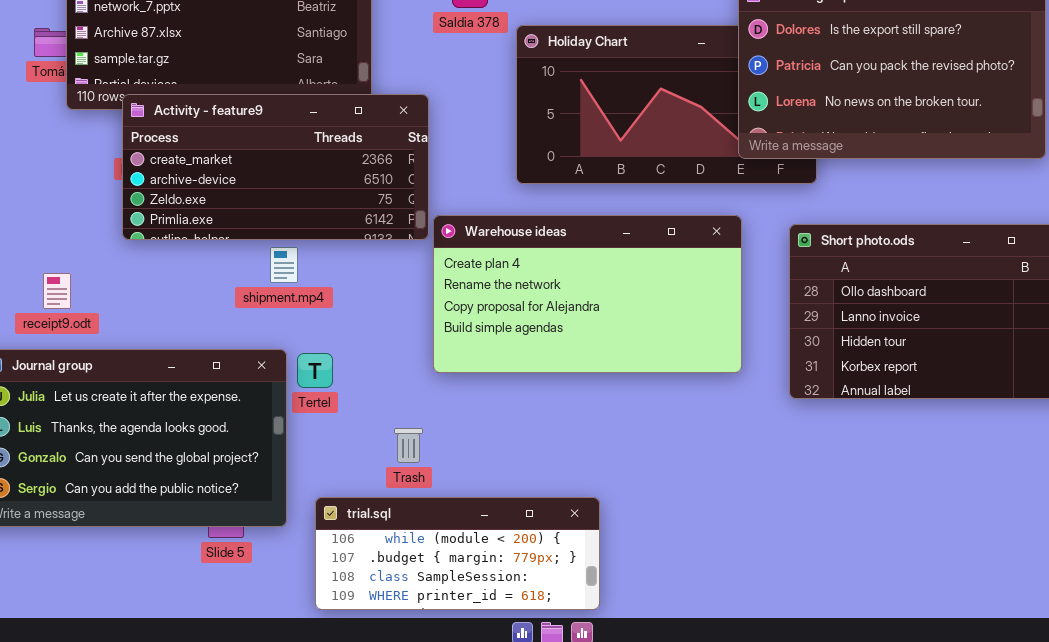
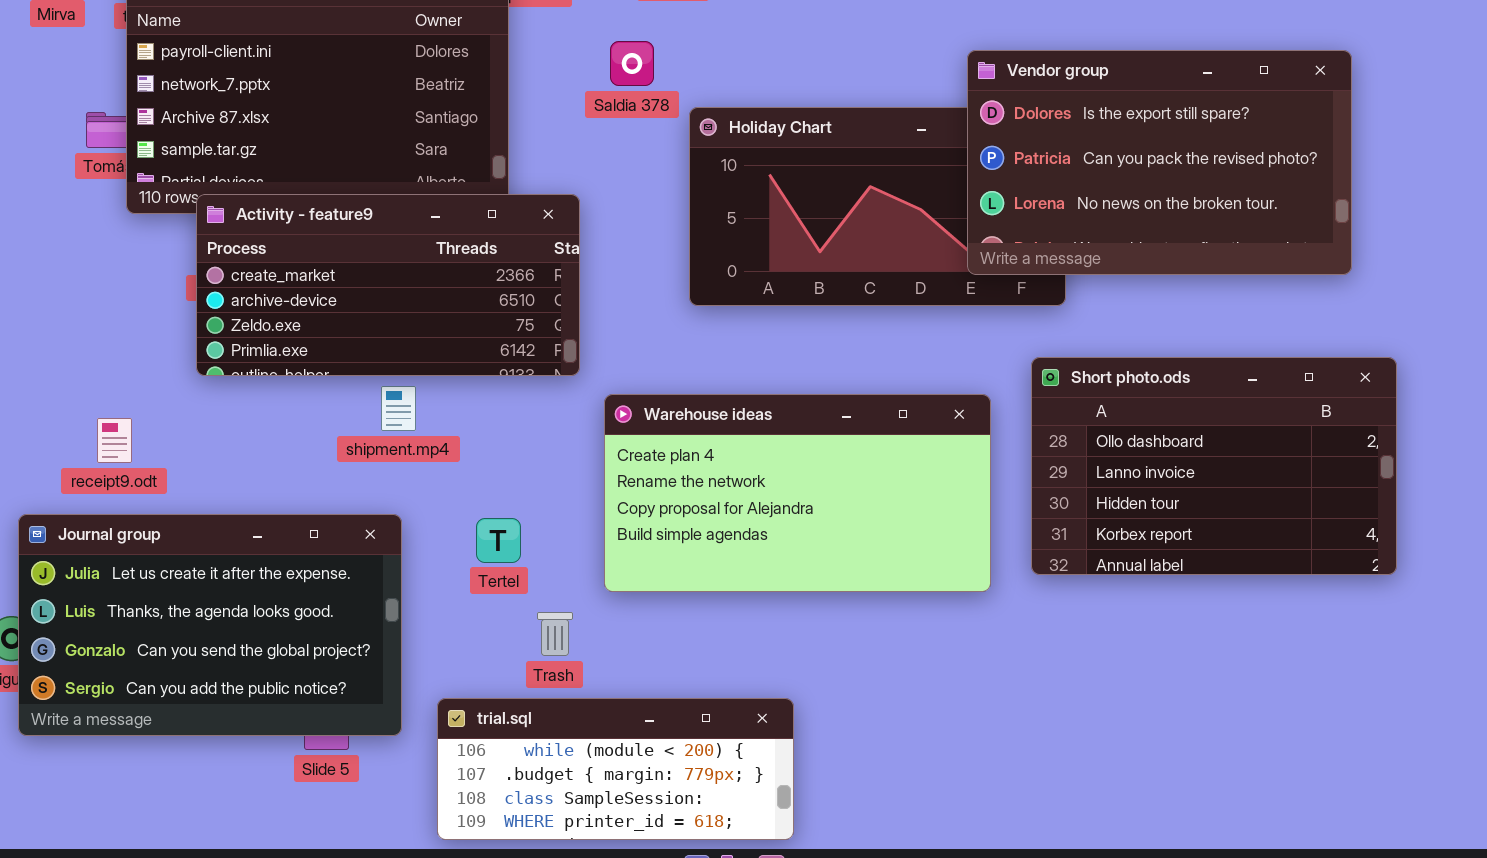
Warehouse ideas: [433,215,742,373] -> [604,394,991,592], moved
Tertel: [297,353,333,388] -> [476,518,521,563], moved

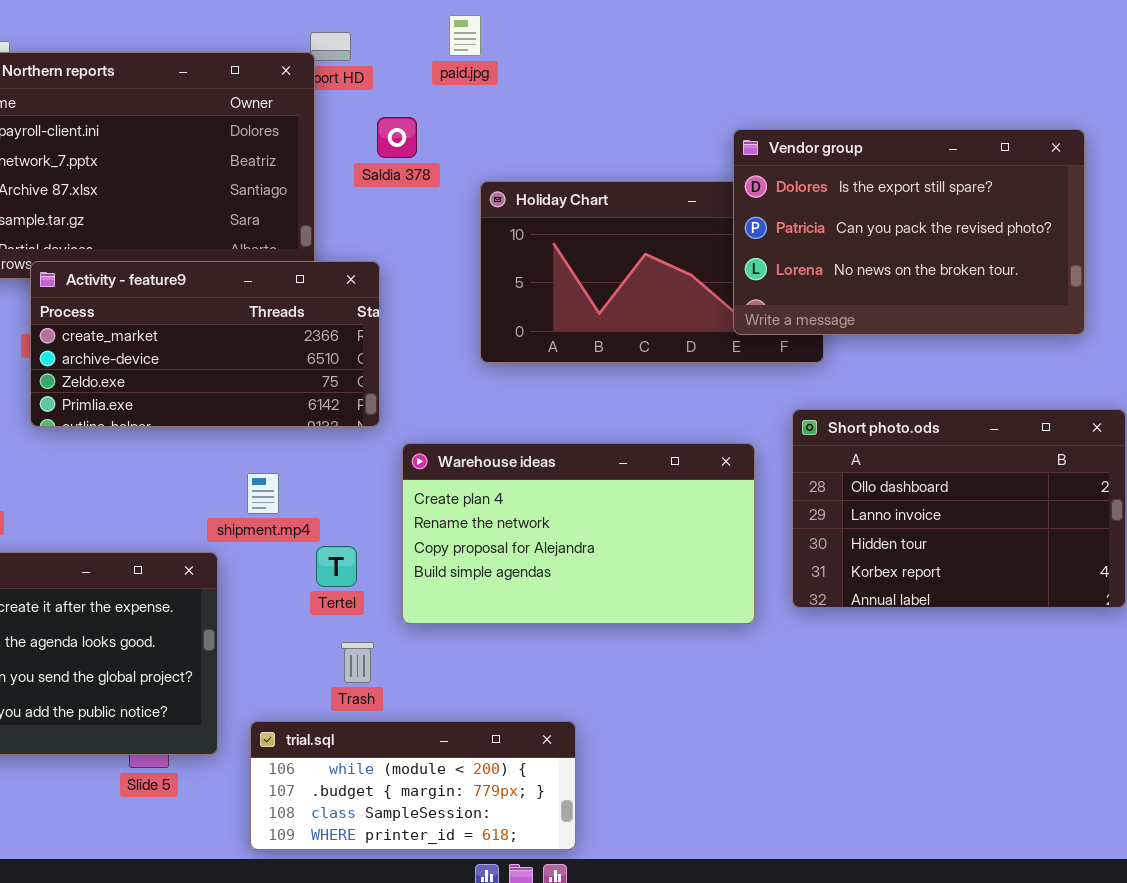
Saldia 378: [610,41,654,86] -> [377,117,417,158], moved
shipment.mp4: [381,386,416,431] -> [247,473,279,514], moved
Tertel: [476,518,521,563] -> [316,546,357,587], moved

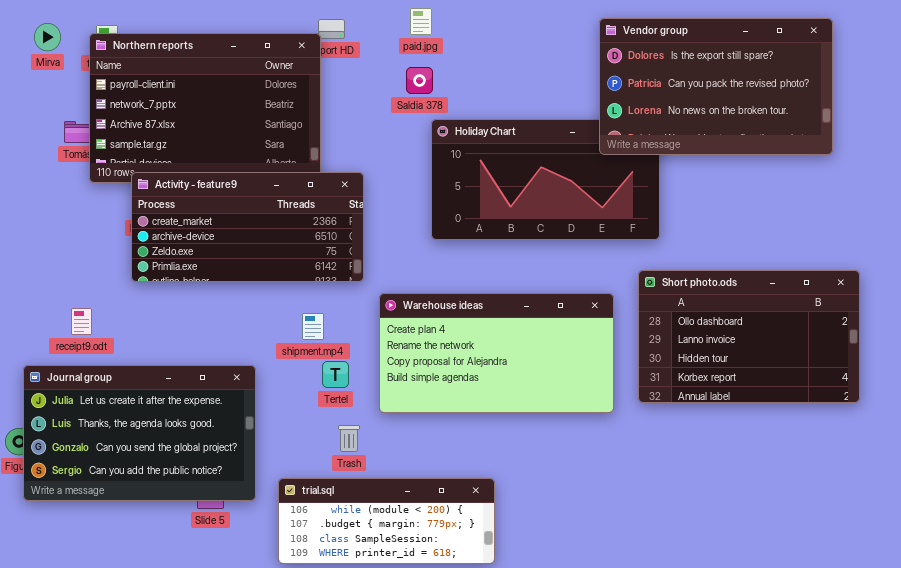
Saldia 378: [377,117,417,158] -> [406,67,433,94], moved
Vendor group: [733,129,1085,335] -> [599,18,833,155], moved
shipment.mp4: [247,473,279,514] -> [302,313,324,340], moved

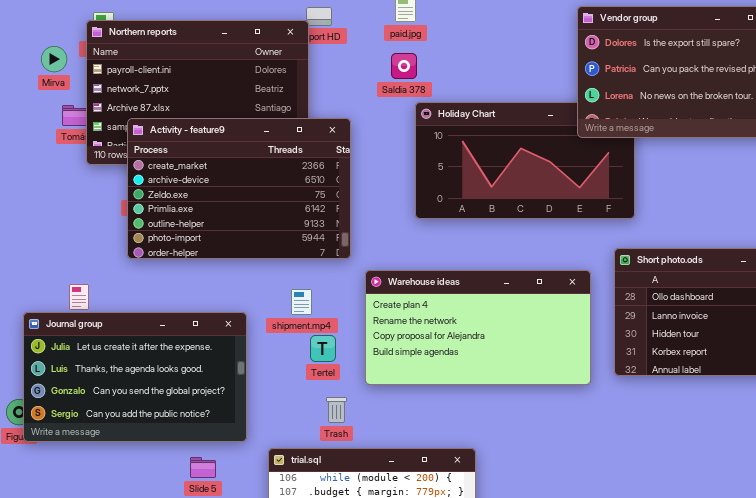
Mirva: [34,23,61,51] -> [41,46,67,72], moved
Activity - feature9: [131,172,364,282] -> [127,118,351,259], resized
Journal group: [23,365,256,501] -> [23,312,247,442], moved

